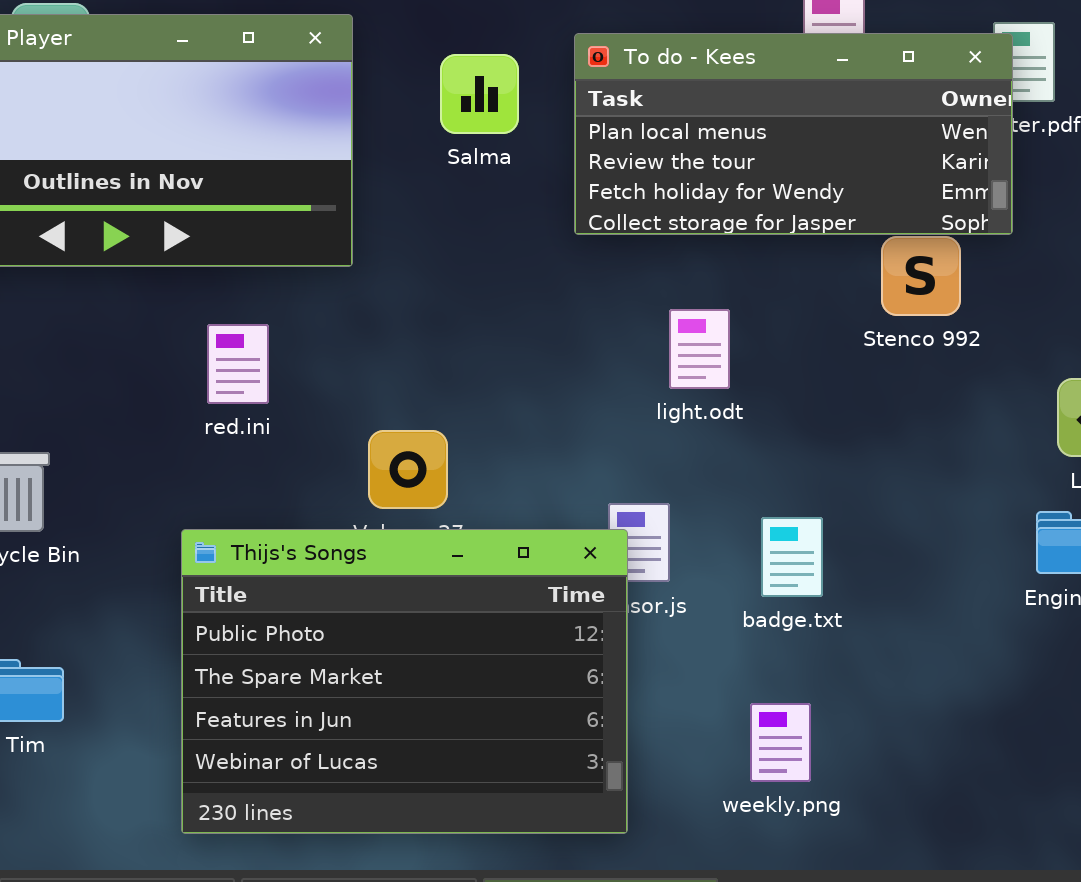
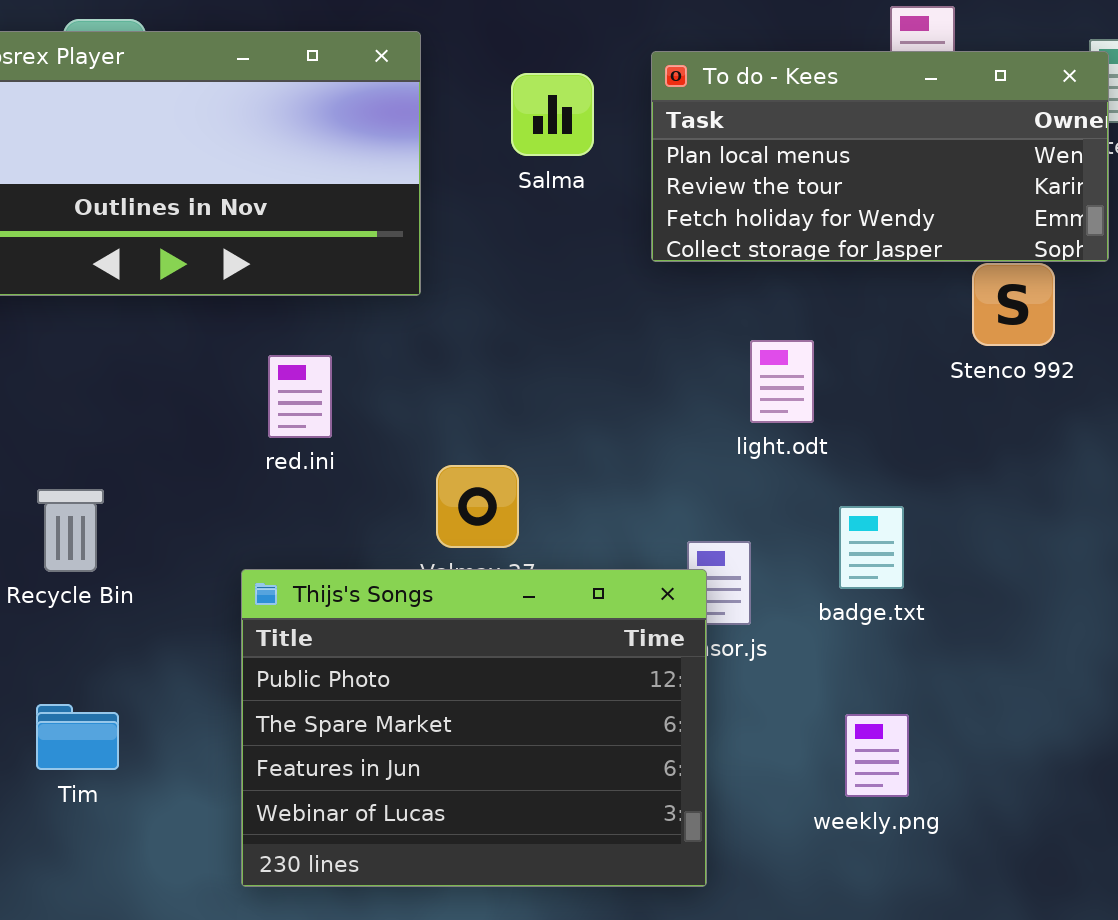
badge.txt: [761,517,823,597] -> [839,506,904,589], moved
weekly.png: [750,703,811,782] -> [845,714,909,797], moved

